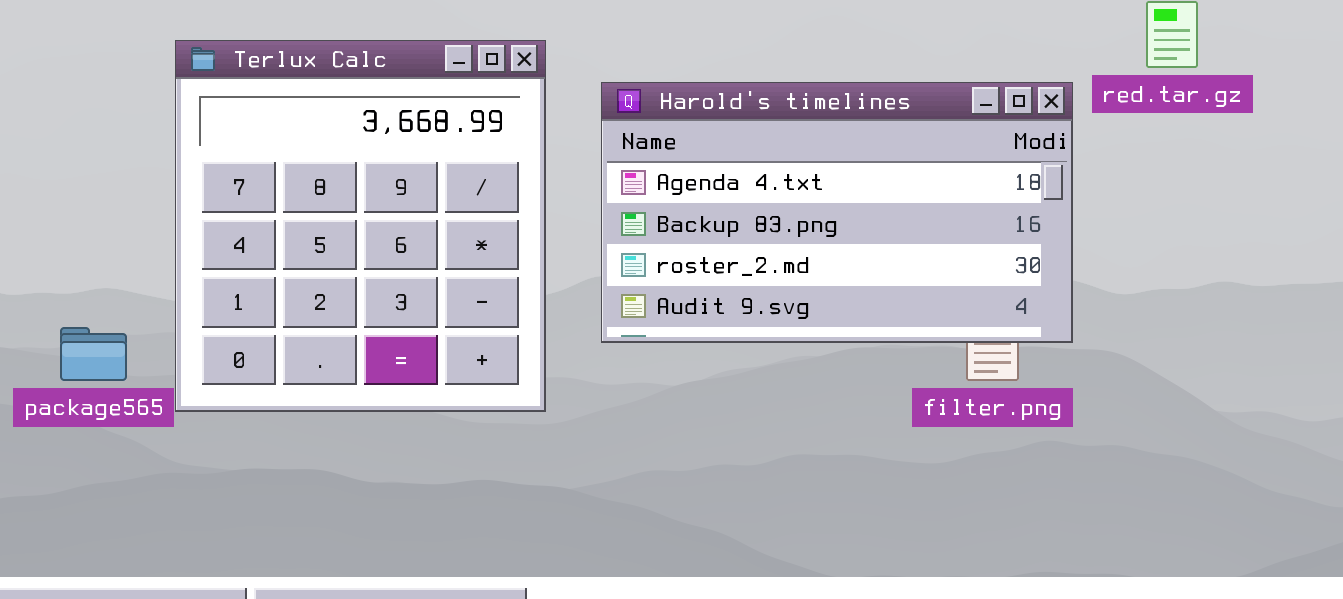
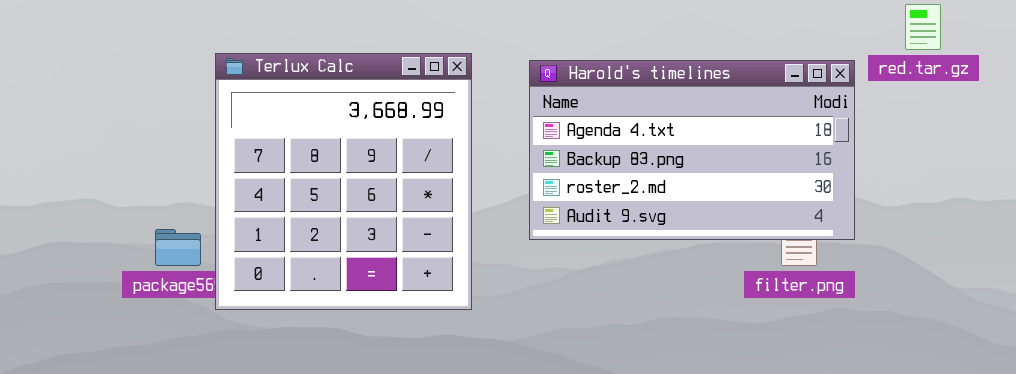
Terlux Calc: [175,40,546,412] -> [215,53,472,310], moved

